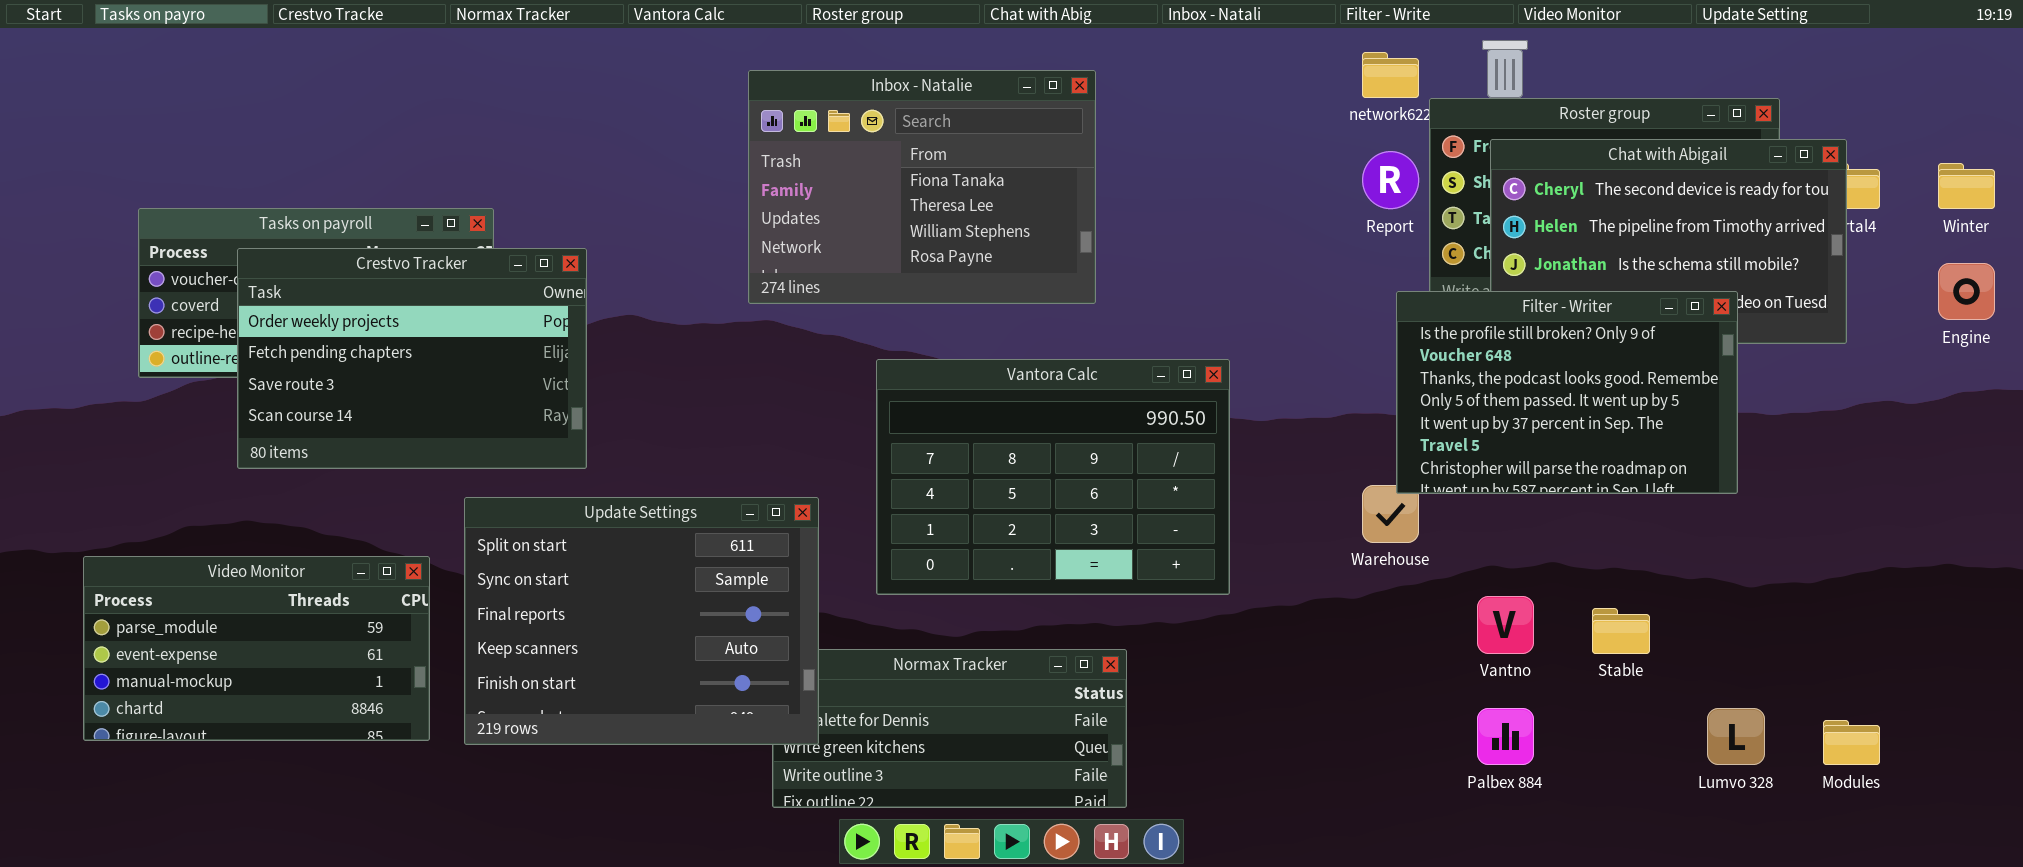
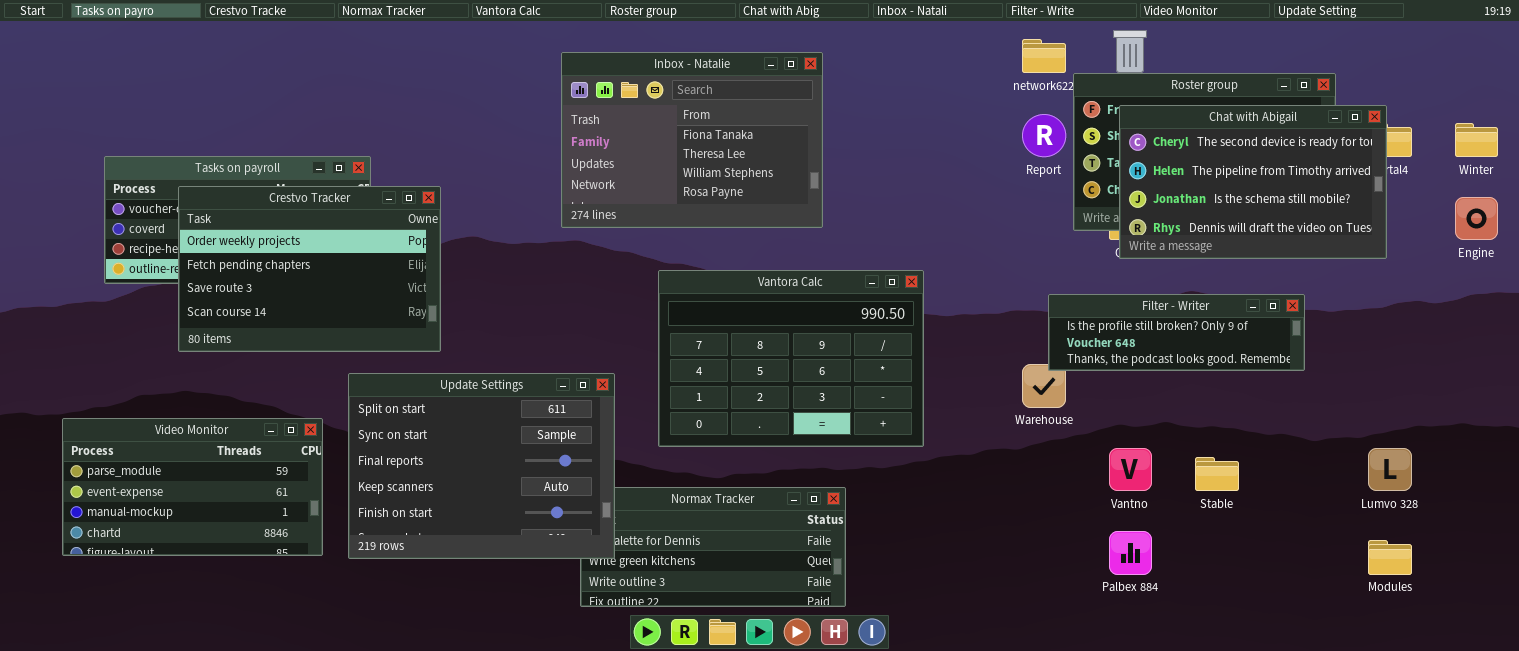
Filter - Writer: [1396,291,1738,494] -> [1048,294,1305,371], resized
Lumvo 328: [1707,708,1765,765] -> [1368,448,1412,491], moved

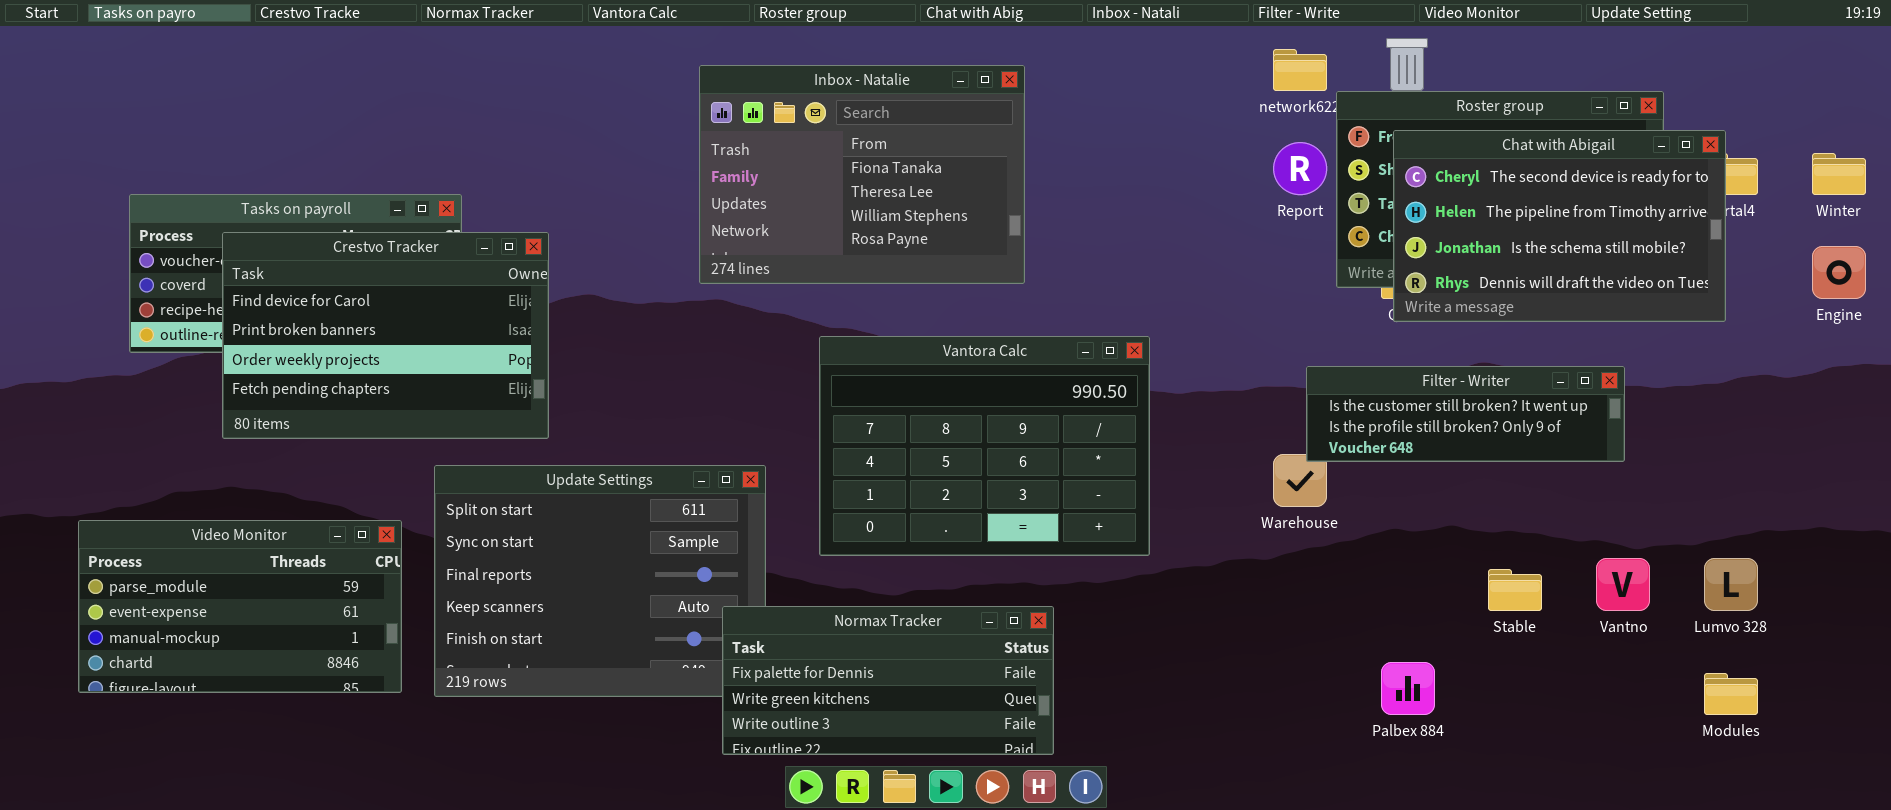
Crestvo Tracker: [178,186,441,352] -> [222,232,549,439], scrolled up 2 rows
Filter - Writer: [1048,294,1305,371] -> [1306,366,1625,462], scrolled up 1 row
Vantno: [1109,448,1152,491] -> [1596,558,1650,611], moved
Normax Tracker: [580,487,846,607] -> [722,606,1054,755], raised

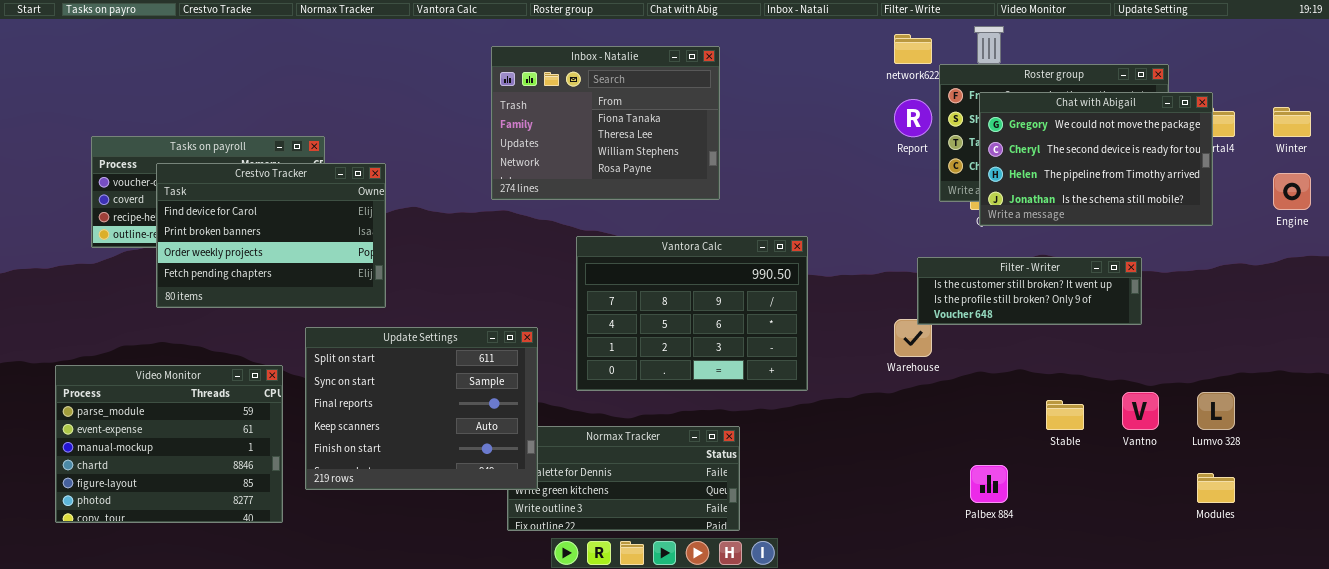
Chat with Abigail: [1393,130,1726,322] -> [979,92,1213,226], scrolled up 1 row
Update Settings: [434,465,766,697] -> [305,327,538,490], raised
Video Monitor: [78,520,402,693] -> [55,365,283,523], resized

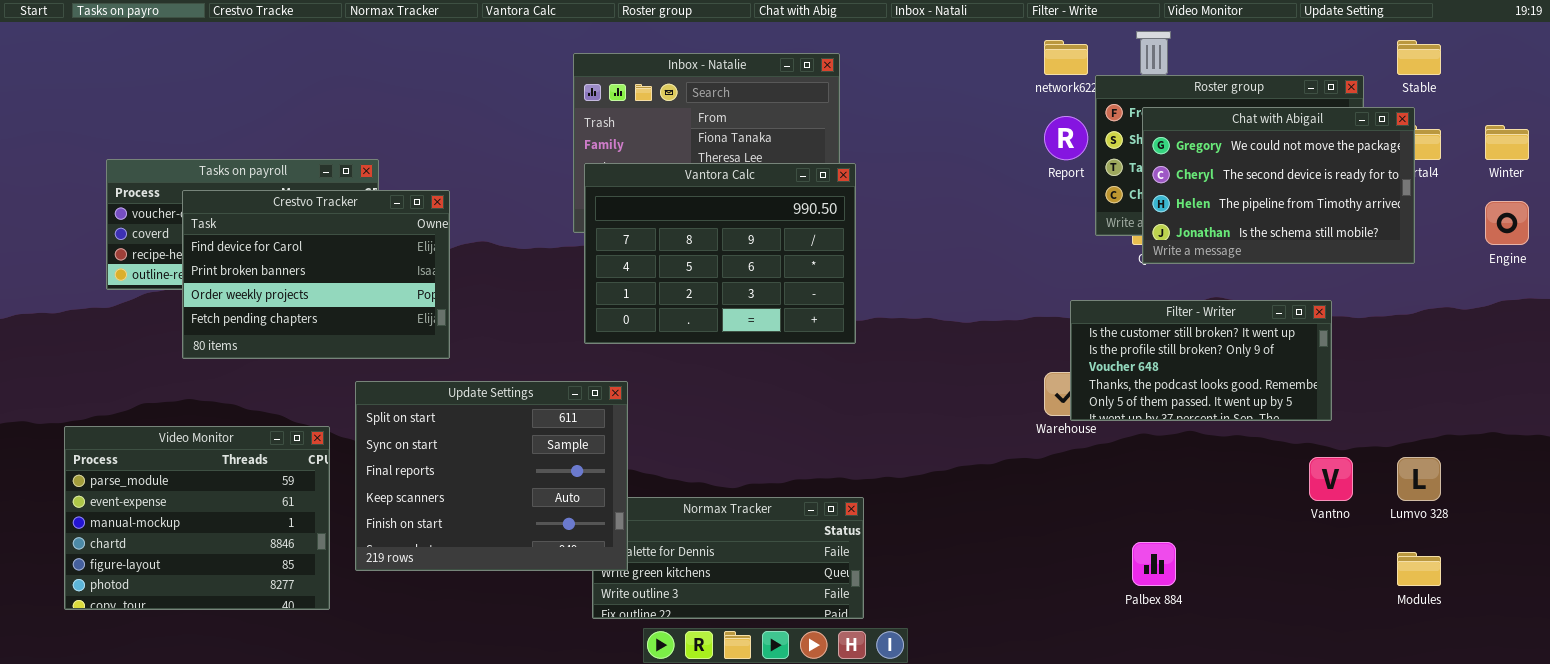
Vantora Calc: [576,236,808,391] -> [584,163,856,344], moved
Filter - Writer: [917,257,1142,325] -> [1070,300,1332,421], resized
Stable: [1046,400,1084,430] -> [1397,40,1441,75], moved

